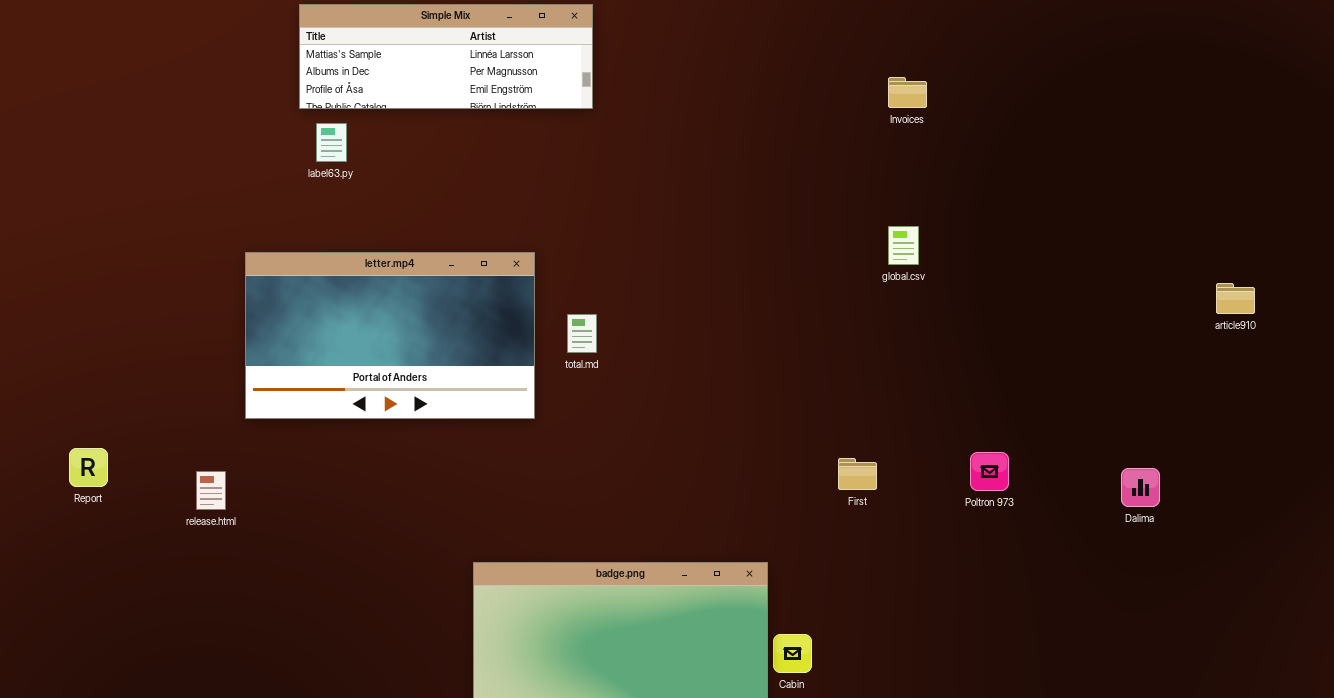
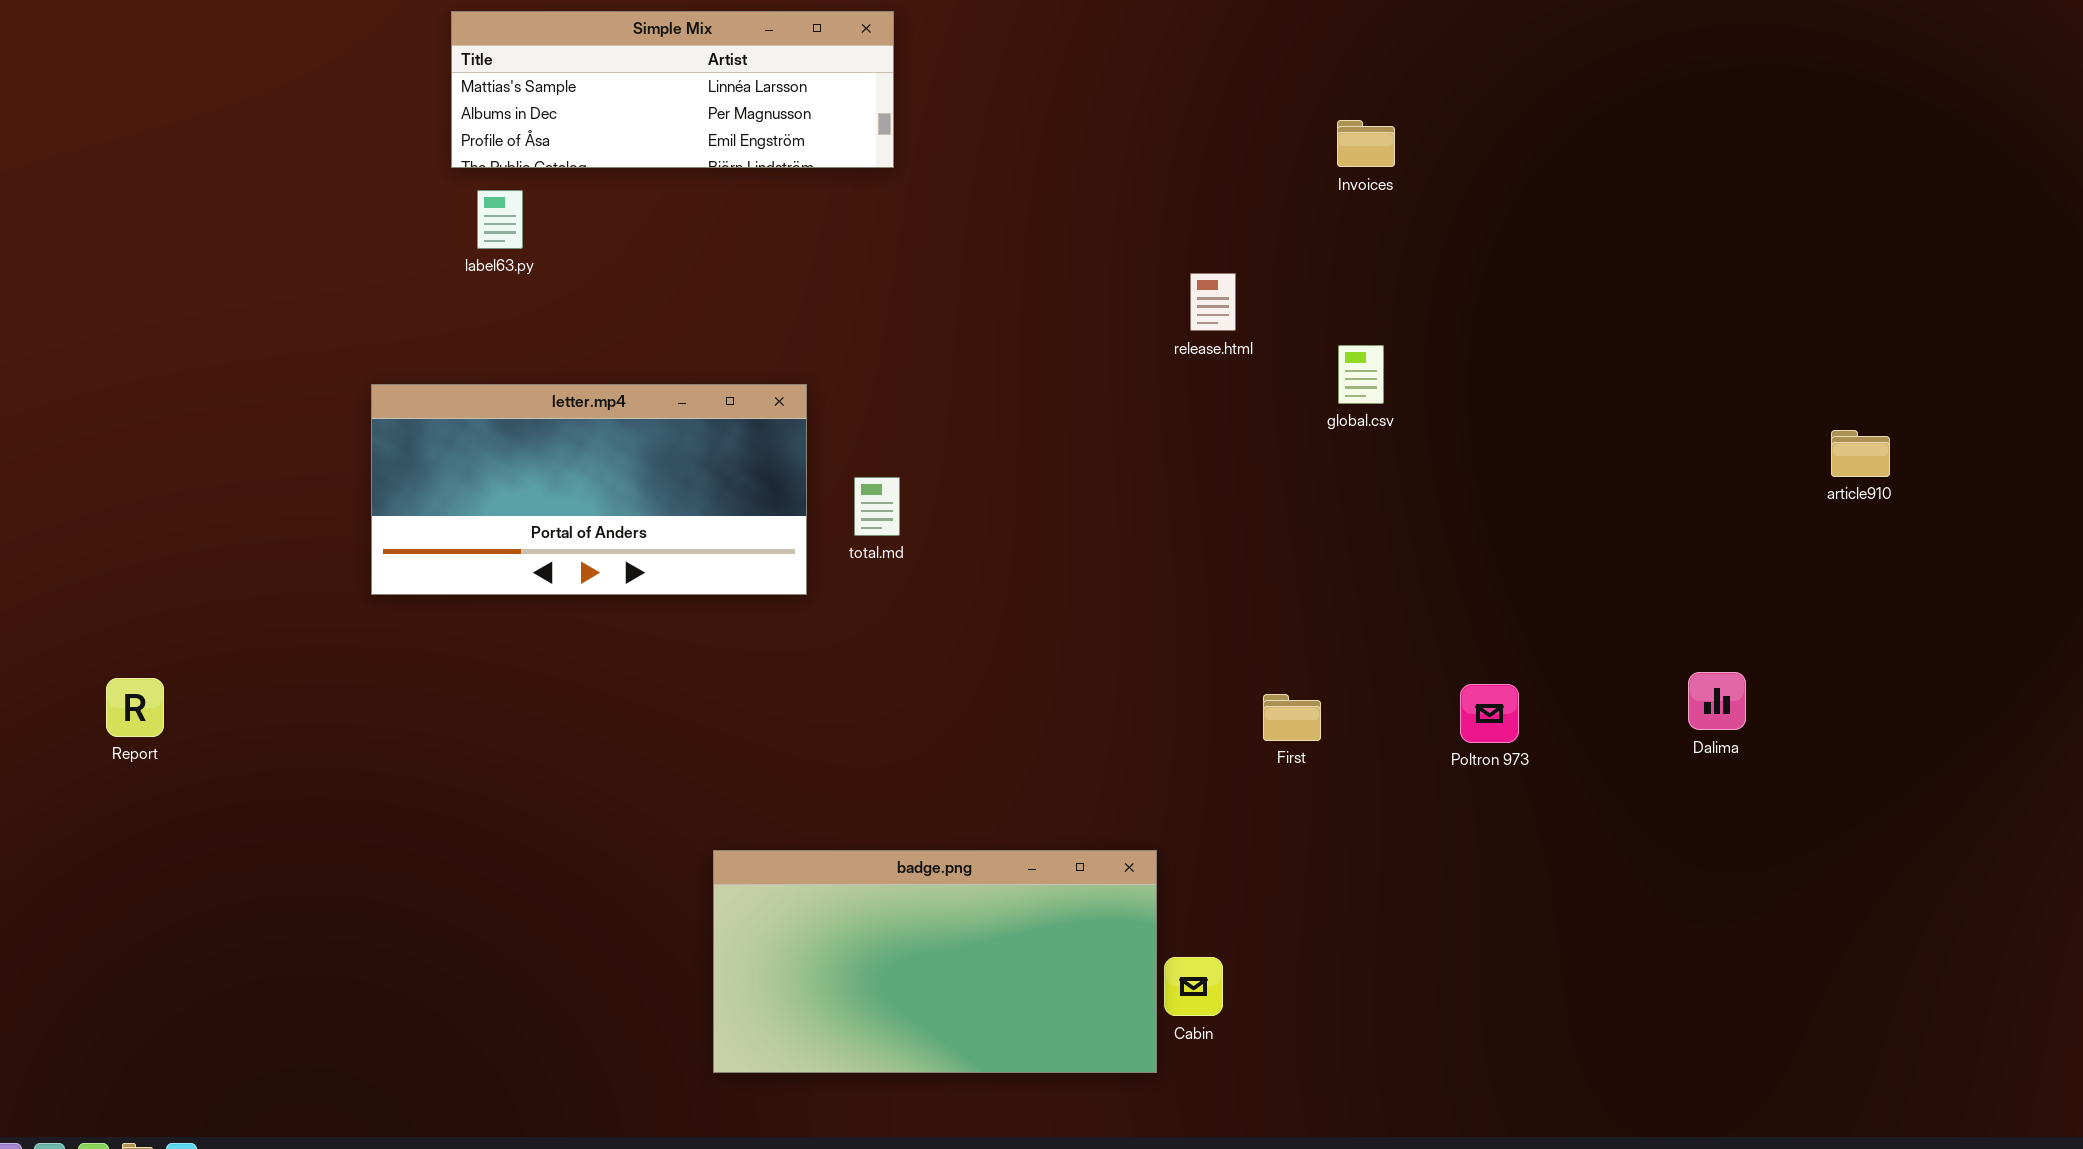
letter.mp4: [245,252,535,419] -> [371,384,807,595], resized
Dalima: [1121,468,1160,507] -> [1688,672,1746,730], moved
release.html: [196,471,226,510] -> [1190,273,1236,331], moved

